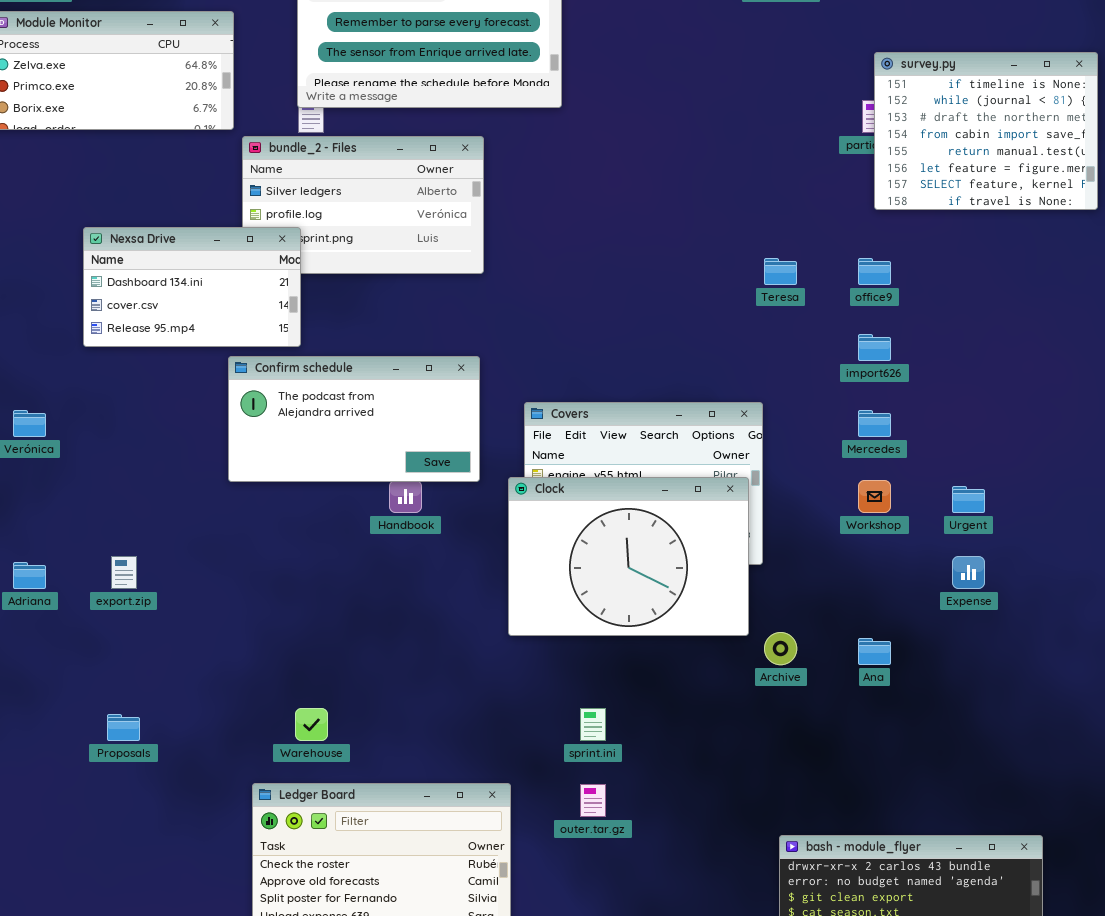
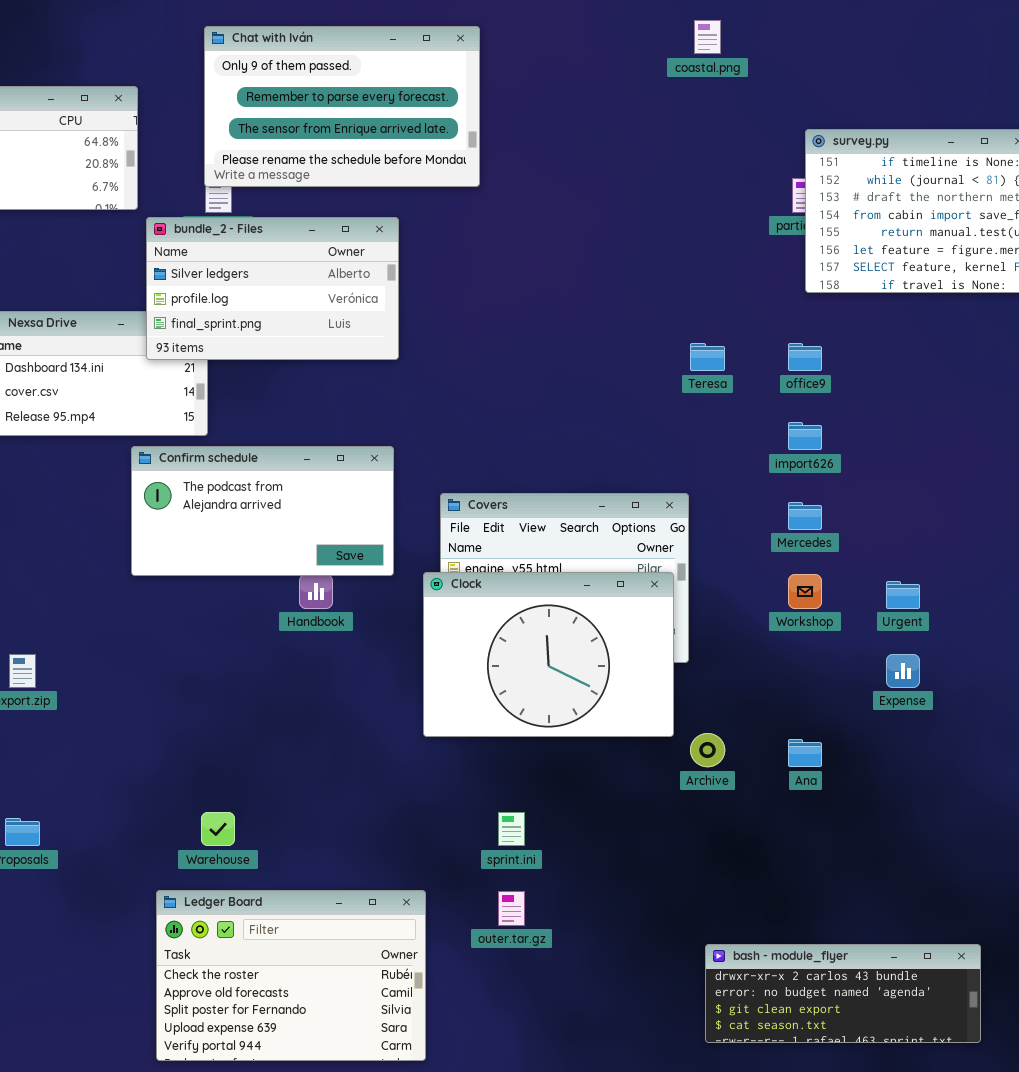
bundle_2 - Files: [242,136,484,274] -> [146,217,399,360], raised

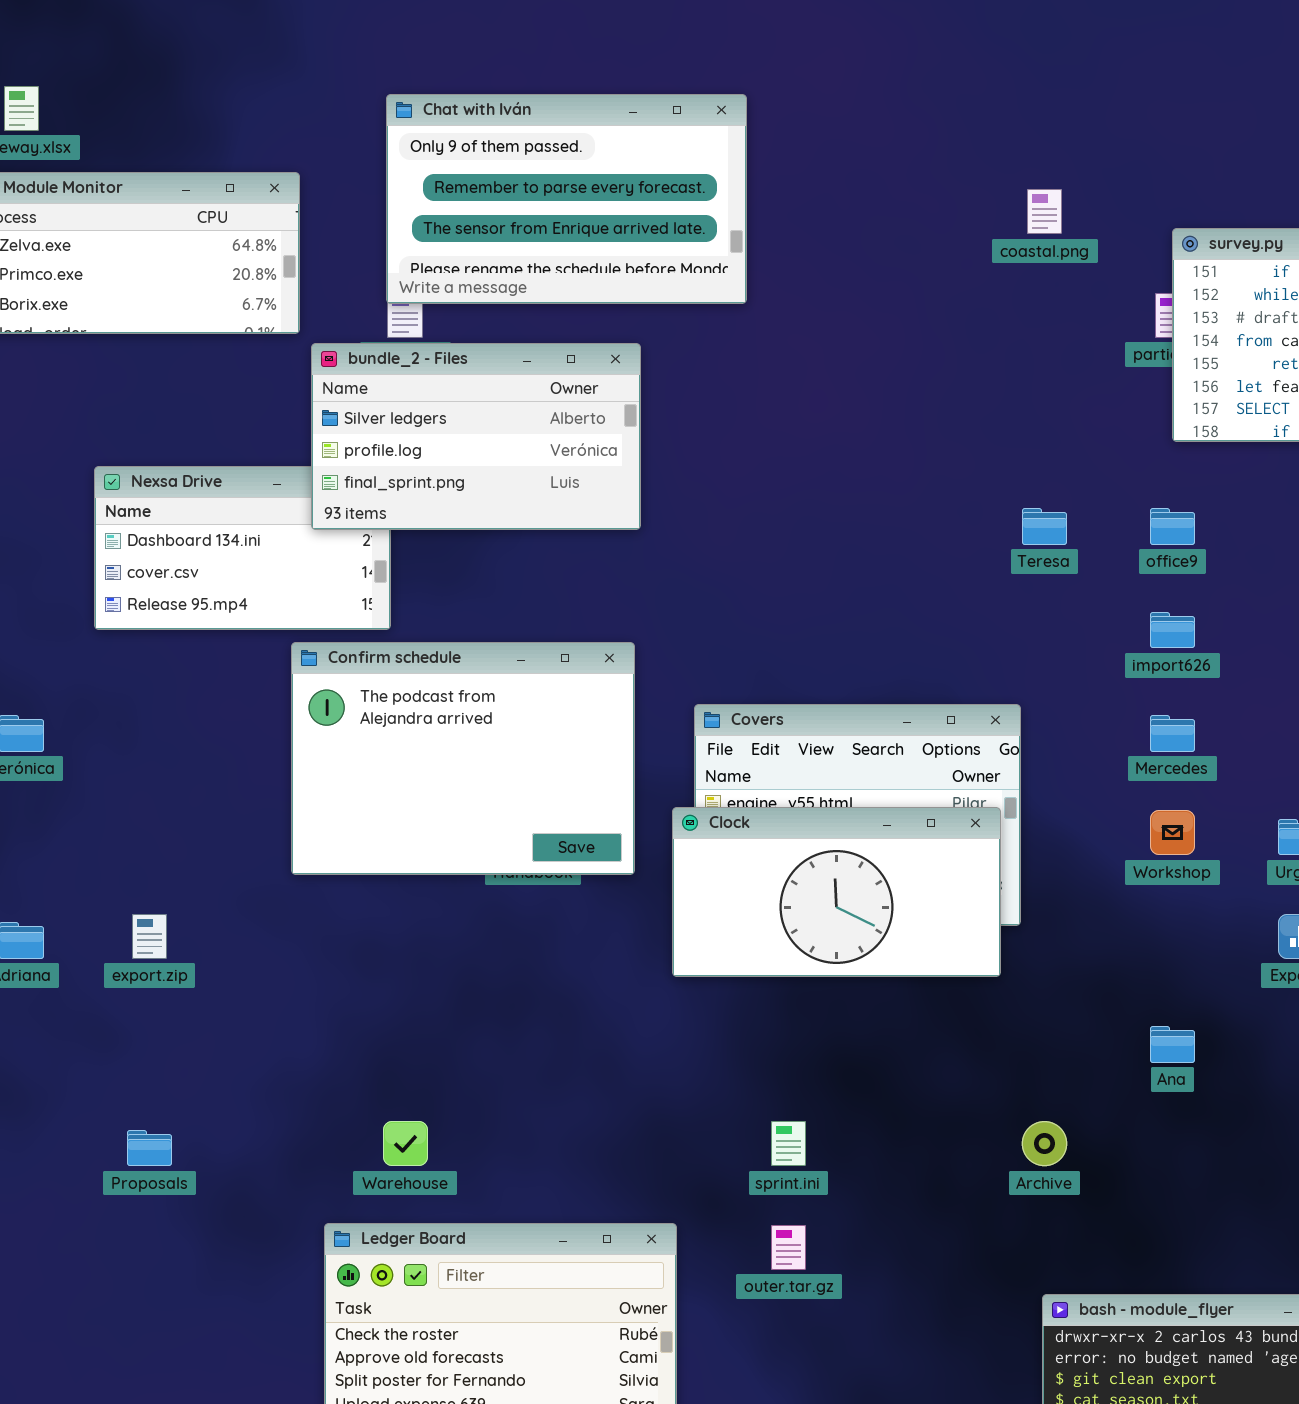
coastal.png: [694,20,721,54] -> [1027,189,1062,234], moved
Confirm schedule: [131,446,394,576] -> [291,642,635,875], resized
Clock: [423,572,674,737] -> [672,807,1001,977], resized
Archive: [690,733,725,767] -> [1022,1121,1067,1166], moved

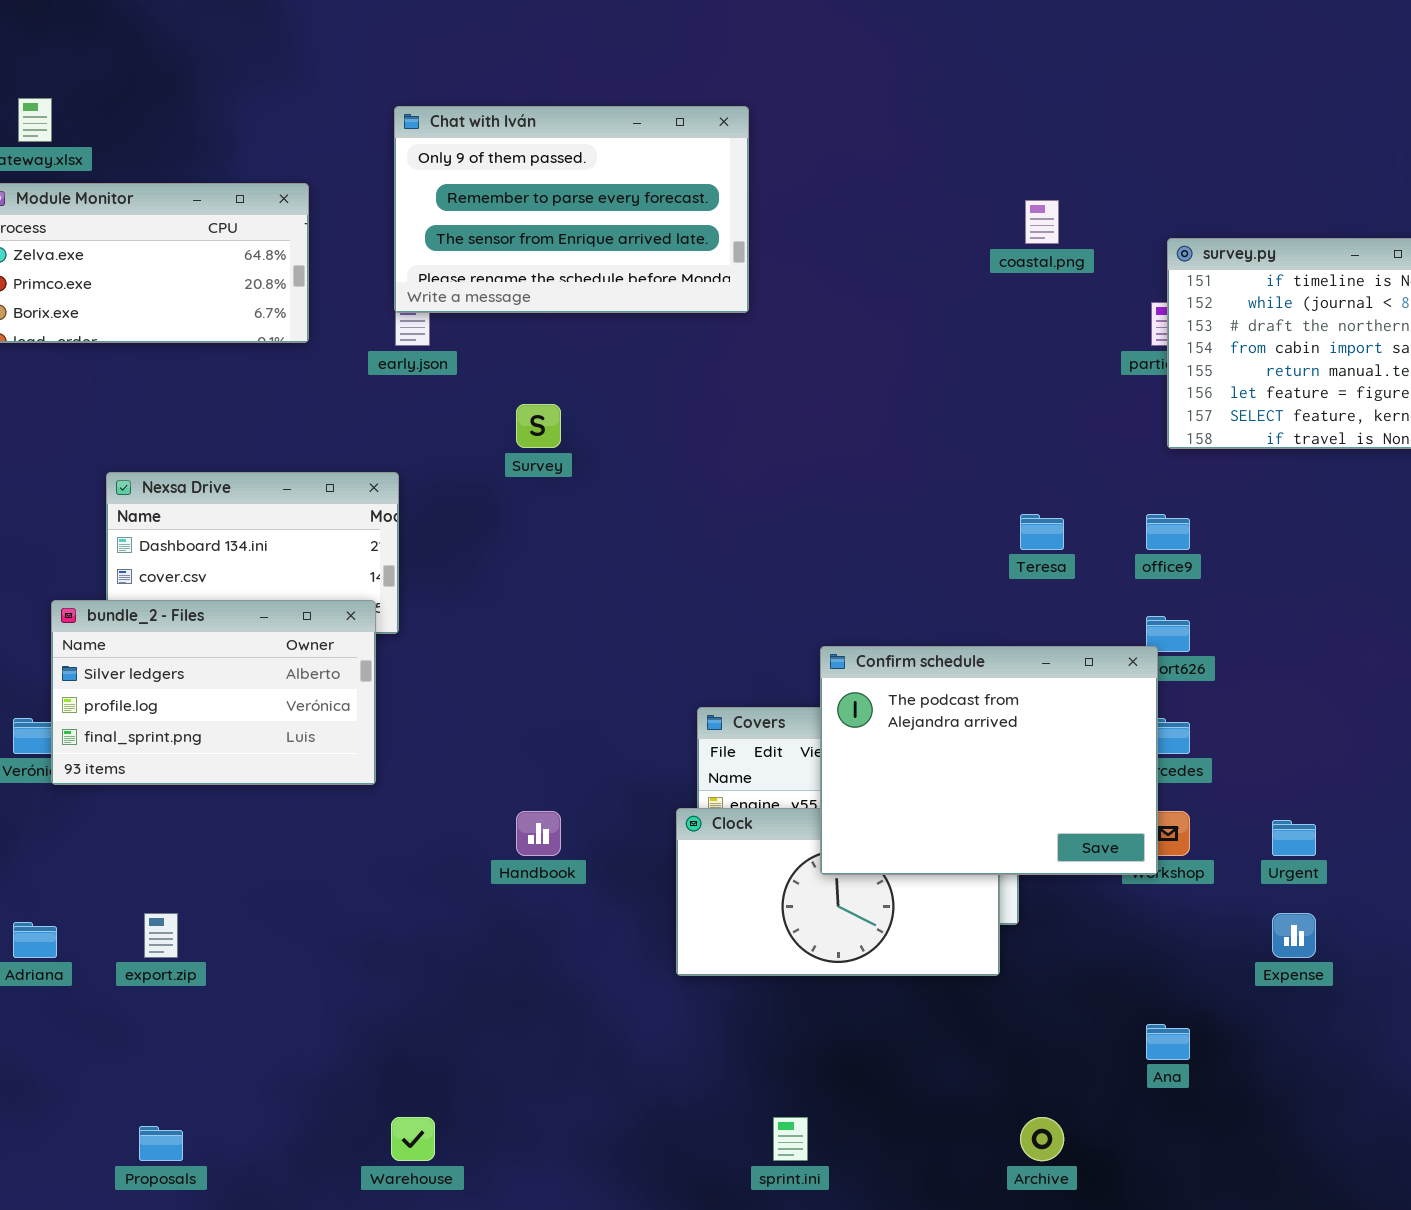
bundle_2 - Files: [311,343,641,530] -> [51,600,376,785], moved
Confirm schedule: [291,642,635,875] -> [820,646,1158,875], moved

